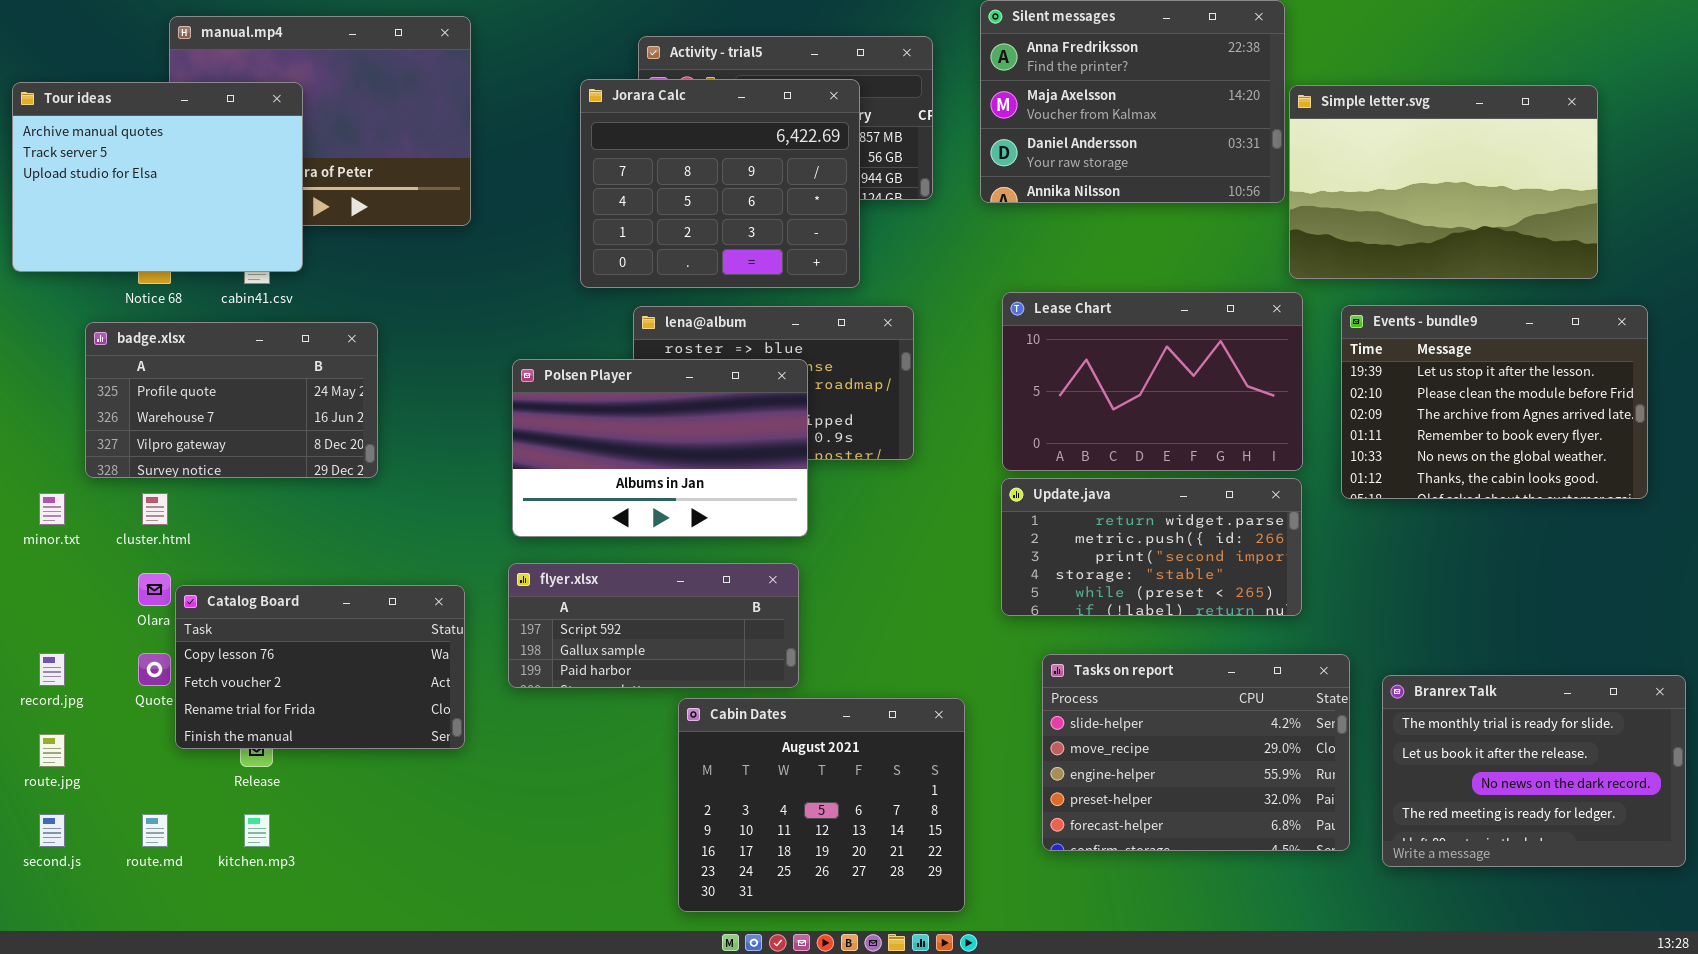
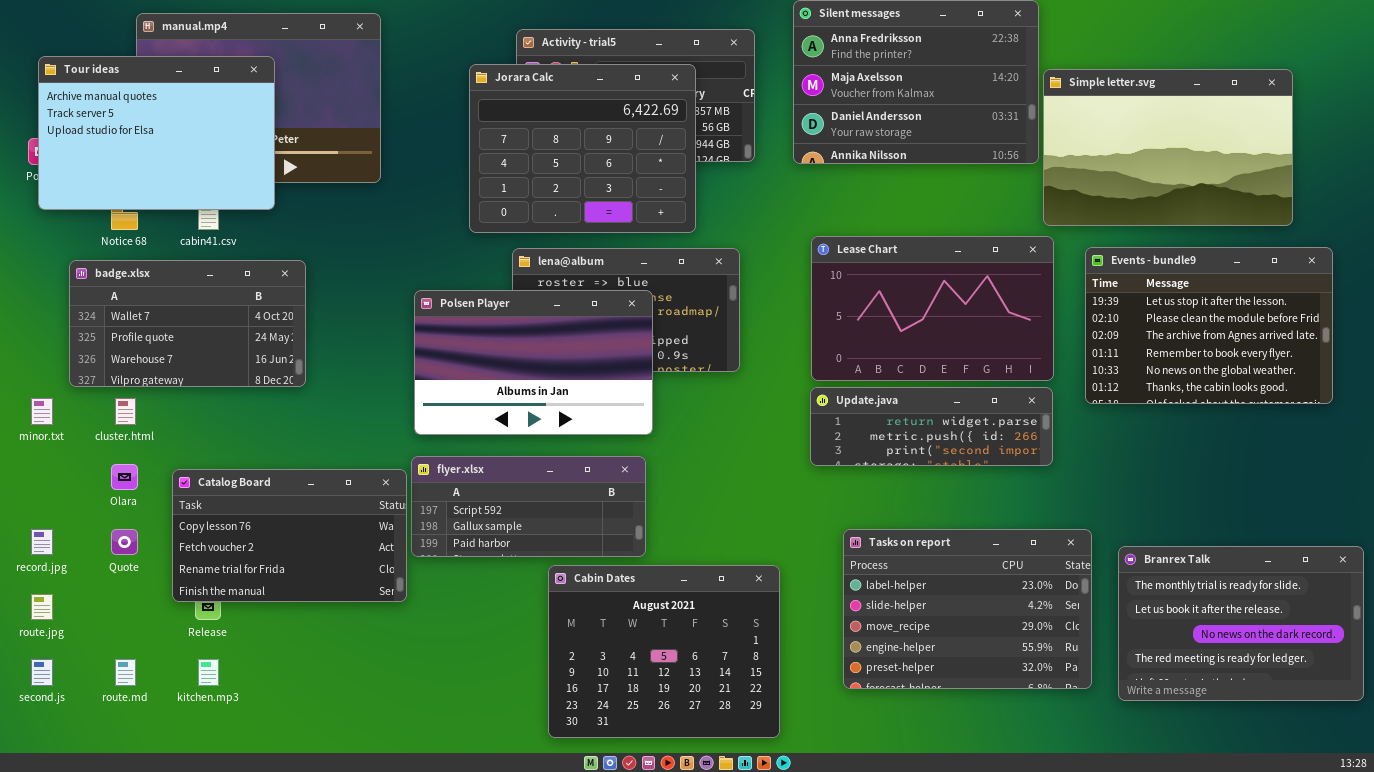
Tour ideas: [12,82,303,272] -> [38,56,275,210], moved
badge.xlsx: [85,322,378,478] -> [69,260,306,387], scrolled up 1 row
Update.java: [1001,478,1302,616] -> [810,387,1053,466], resized
Catalog Board: [175,585,465,749] -> [172,469,407,602], moved
Tasks on report: [1042,654,1350,851] -> [843,529,1092,689], scrolled up 1 row

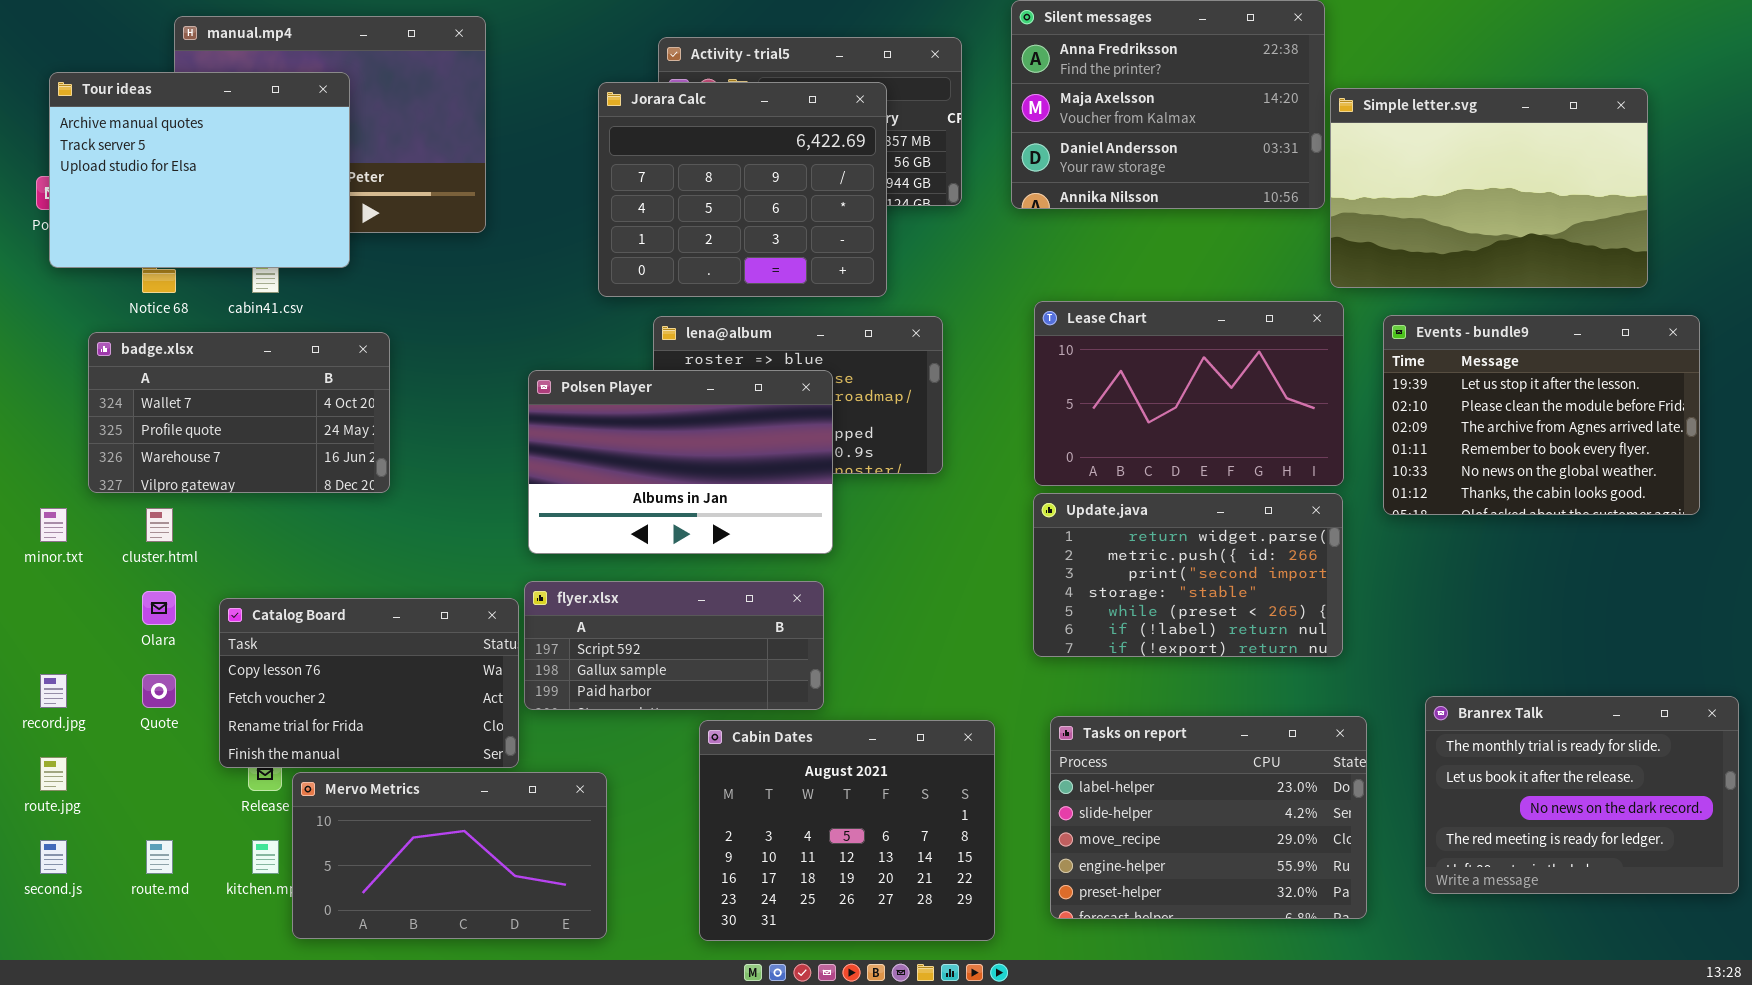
Update.java: [810,387,1053,466] -> [1033,493,1343,657], resized
Tasks on report: [843,529,1092,689] -> [1050,716,1367,919], moved
Mervo Metrics: none -> [292,772,607,939], opened

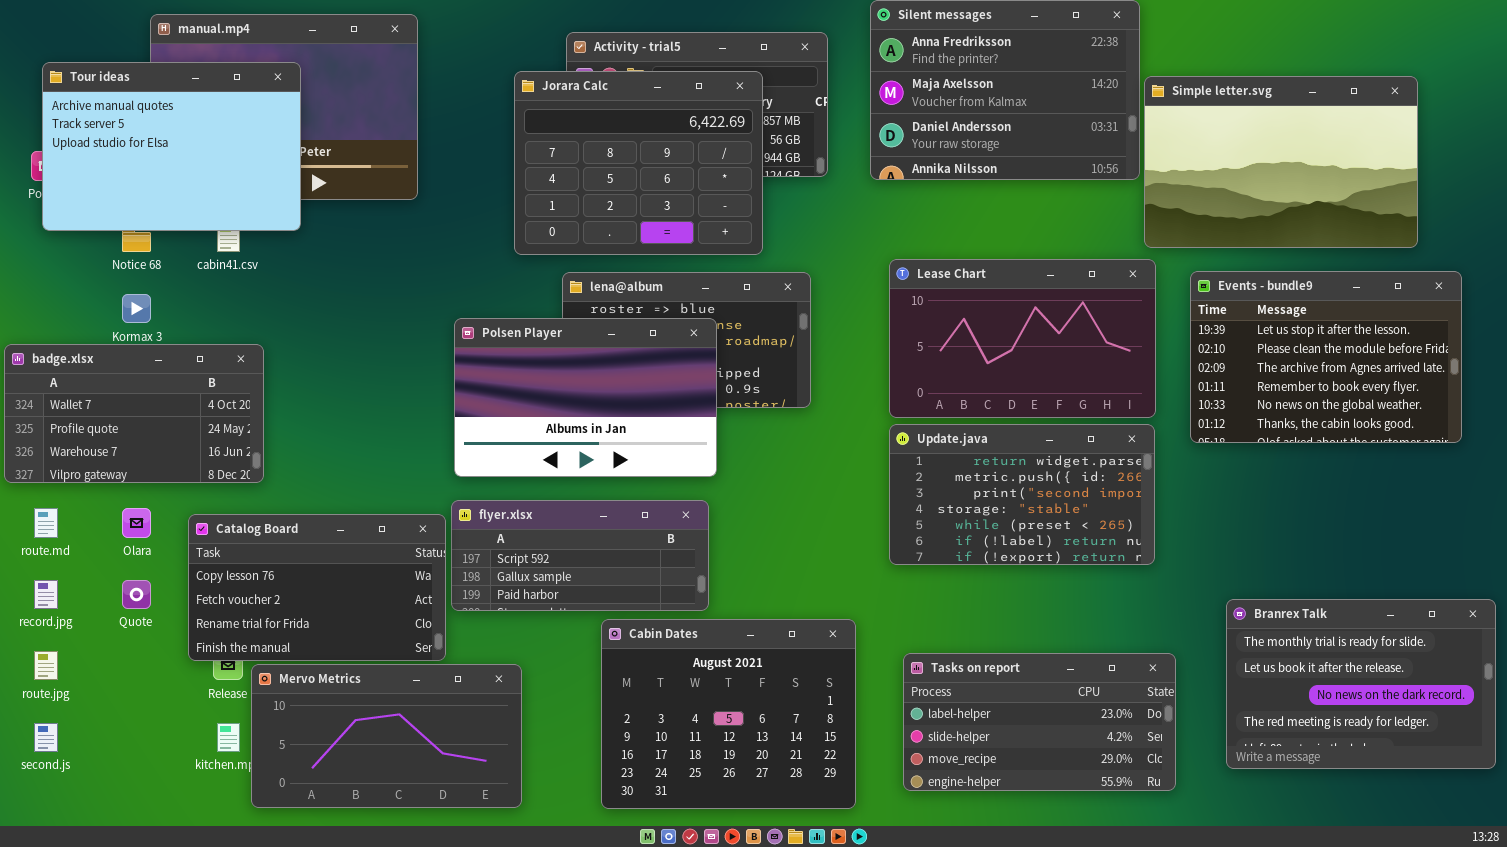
badge.xlsx: [88,332,390,493] -> [4,344,264,483], moved
Tasks on report: [1050,716,1367,919] -> [903,653,1176,791], resized
route.md: [146,840,173,874] -> [34,508,58,538], moved

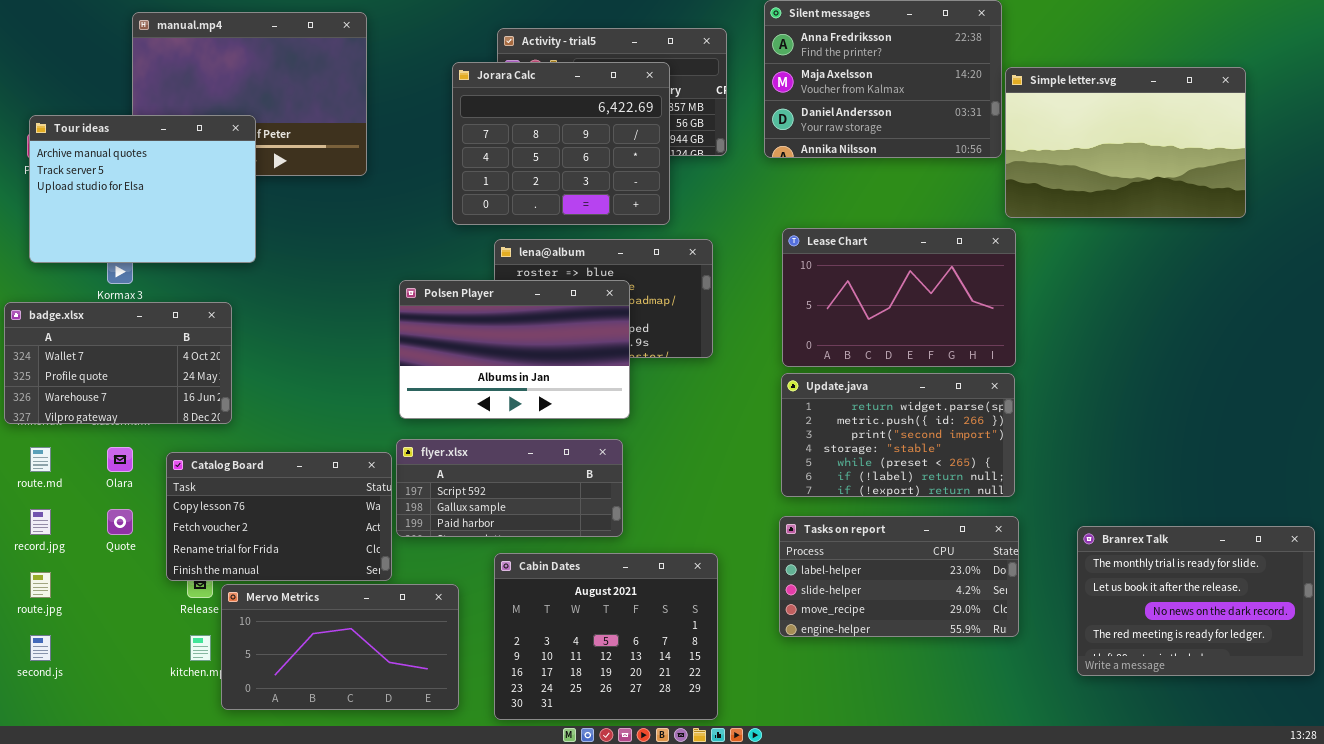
Tour ideas: [42,62,301,231] -> [29,115,256,263], moved
Events - bundle9: [1190,271,1462,443] -> none, closed
Cabin Dates: [601,619,856,809] -> [494,553,718,720], moved
Tasks on report: [903,653,1176,791] -> [779,516,1019,637], moved

